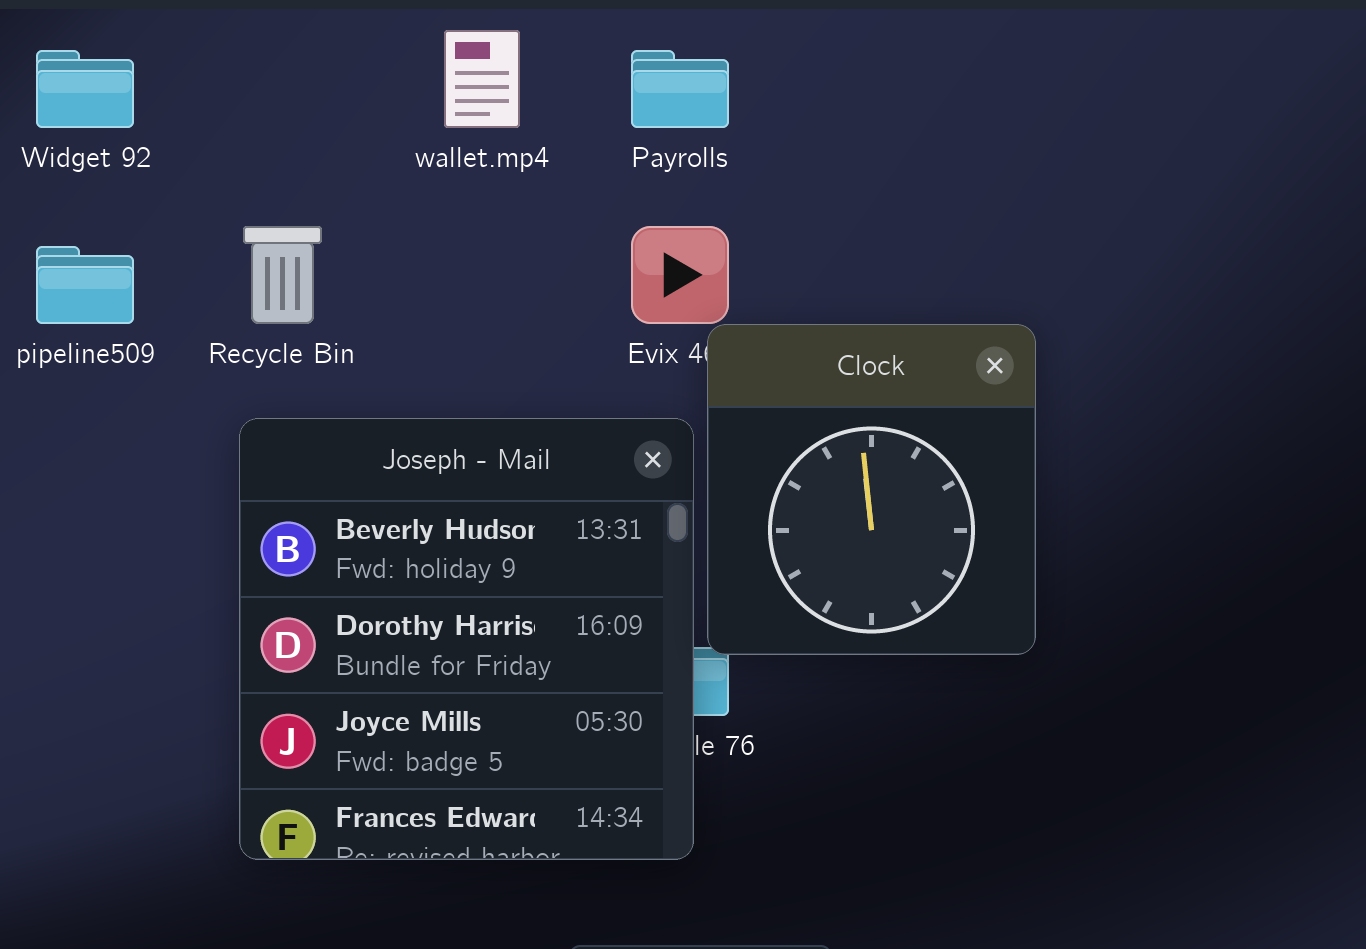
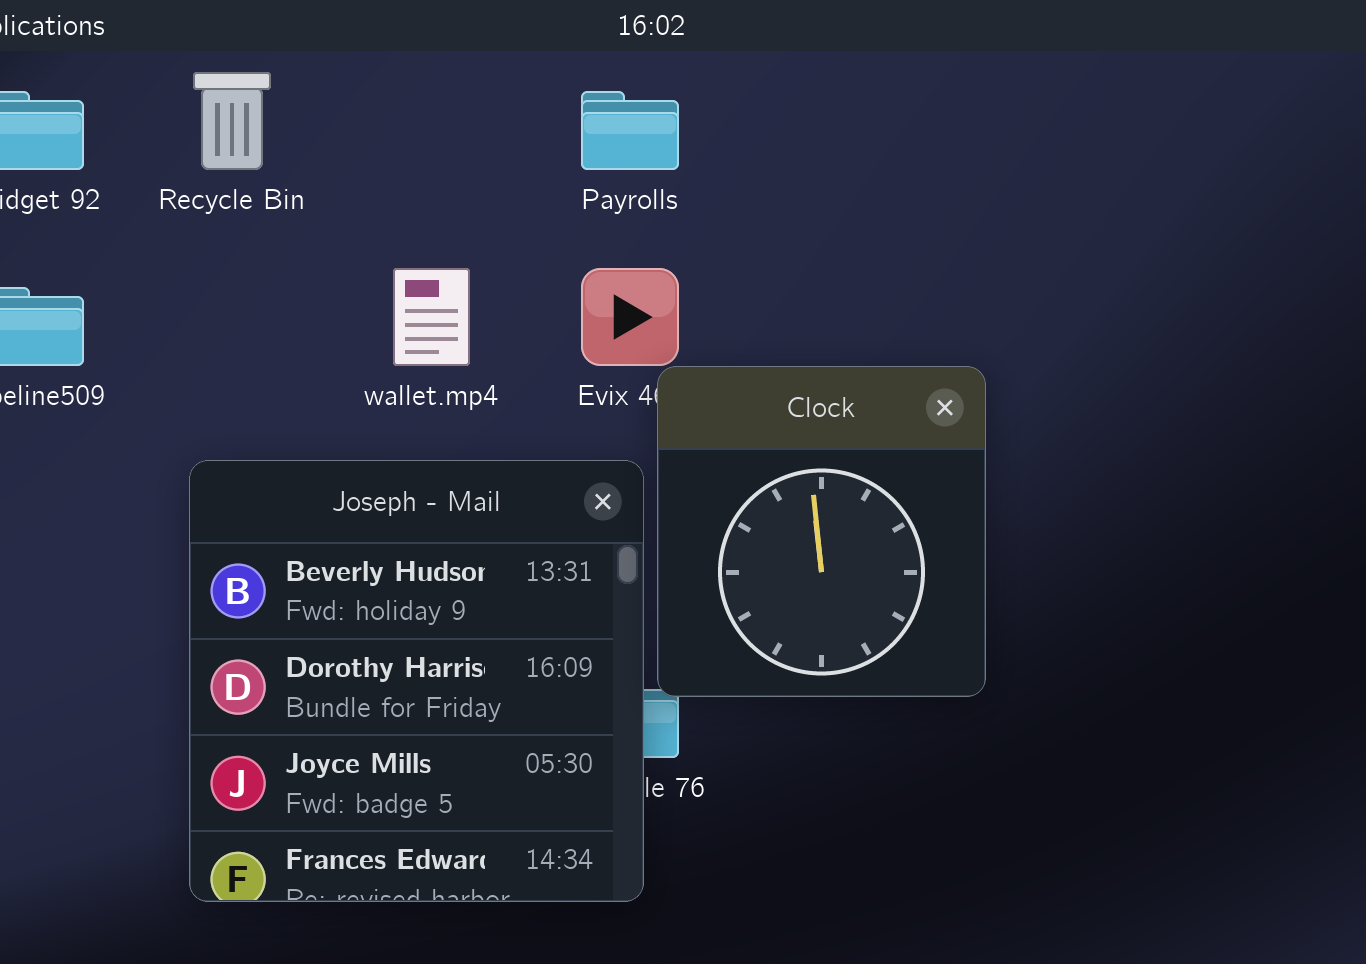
wallet.mp4: [444,30,520,128] -> [393,268,470,366], moved
Recycle Bin: [243,226,322,324] -> [193,72,271,170], moved

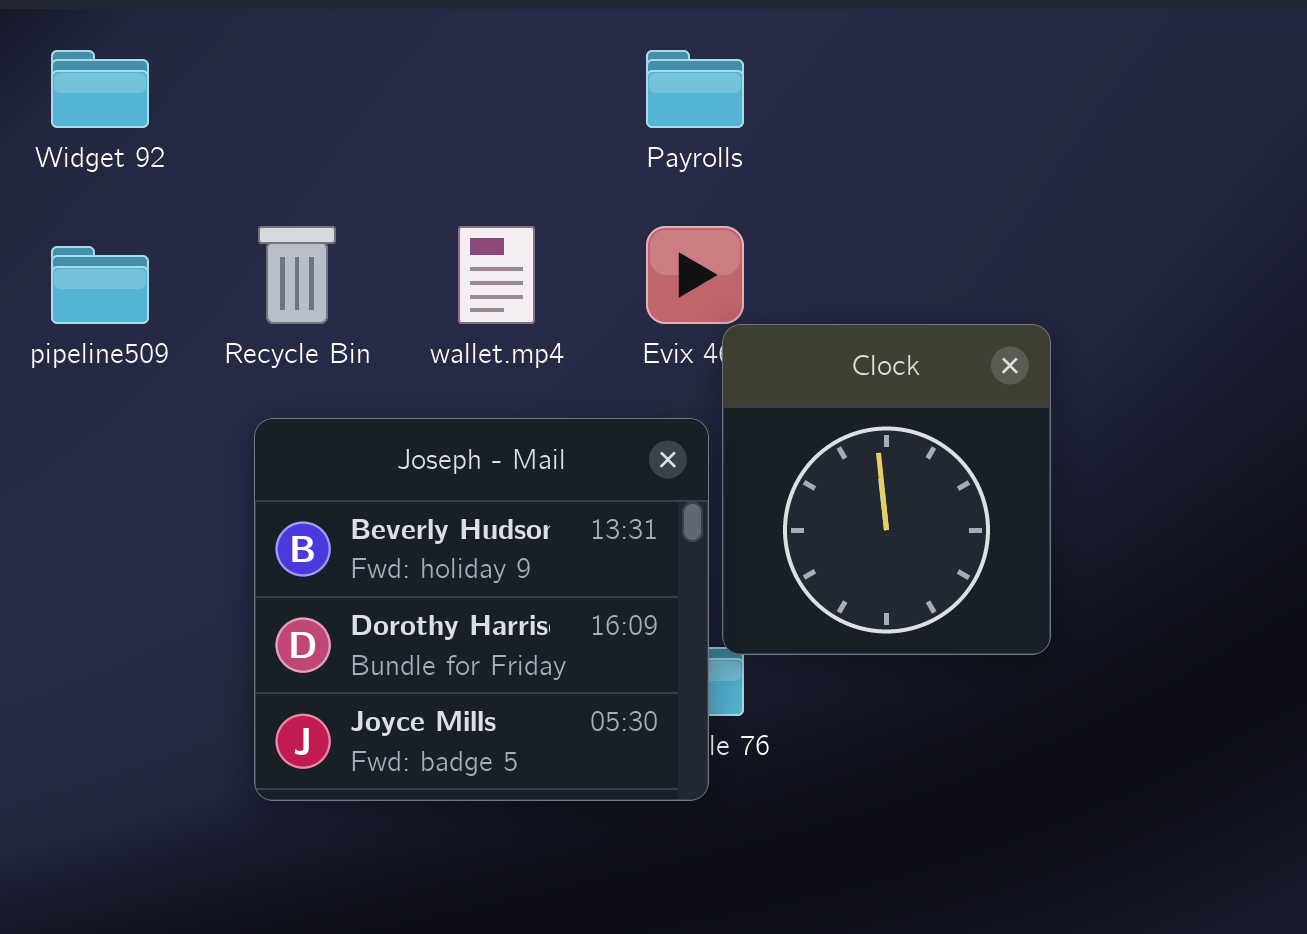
Recycle Bin: [193,72,271,170] -> [258,226,336,324], moved
Joseph - Mail: [189,460,644,902] -> [254,418,709,801], resized

